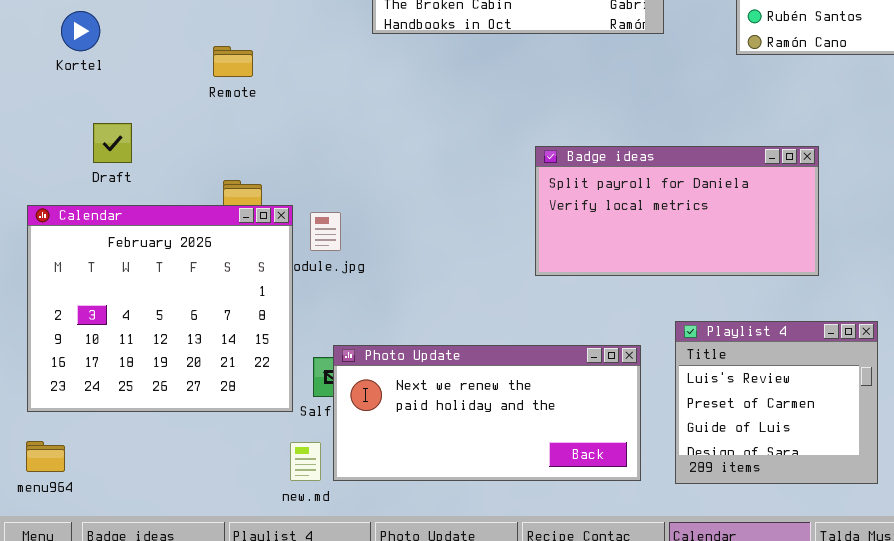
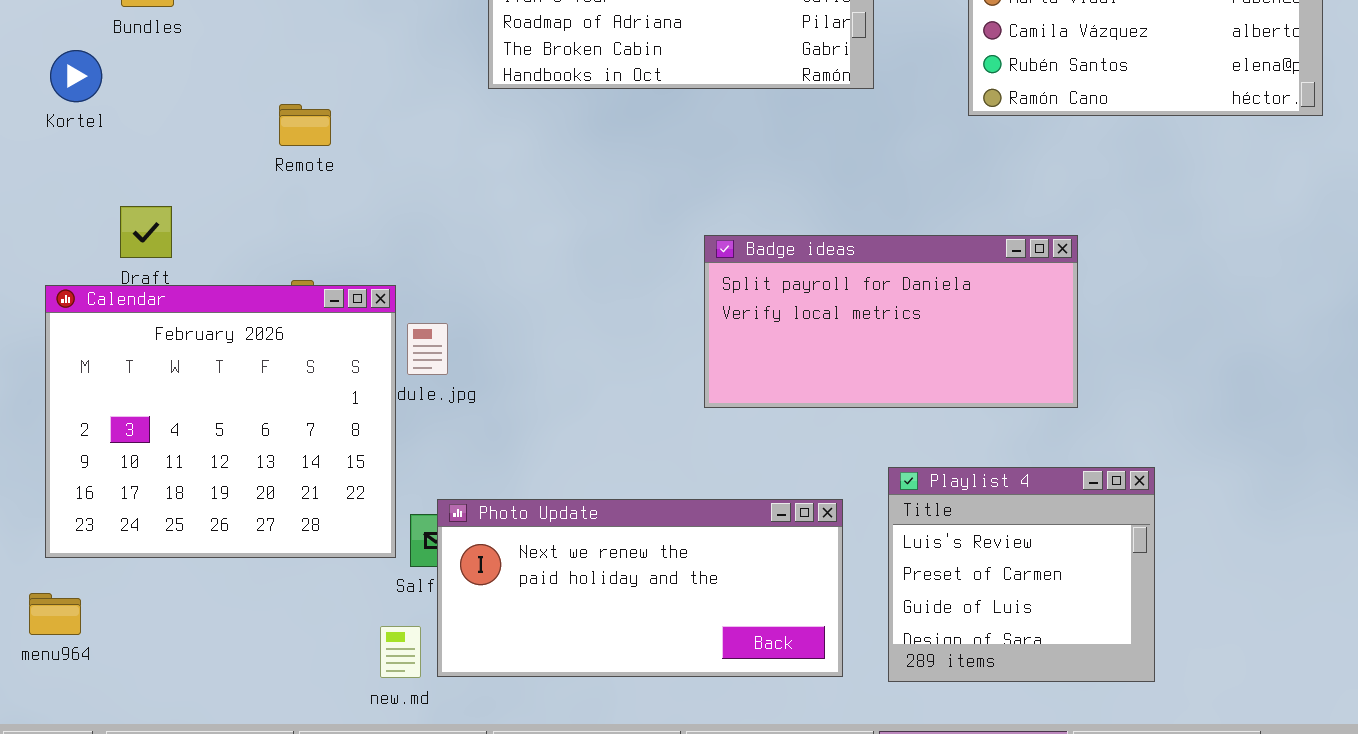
Kortel: [61,11,100,51] -> [50,50,102,102], moved
Calendar: [27,205,293,412] -> [45,285,396,558], moved
menu964: [26,441,65,472] -> [29,593,81,635], moved

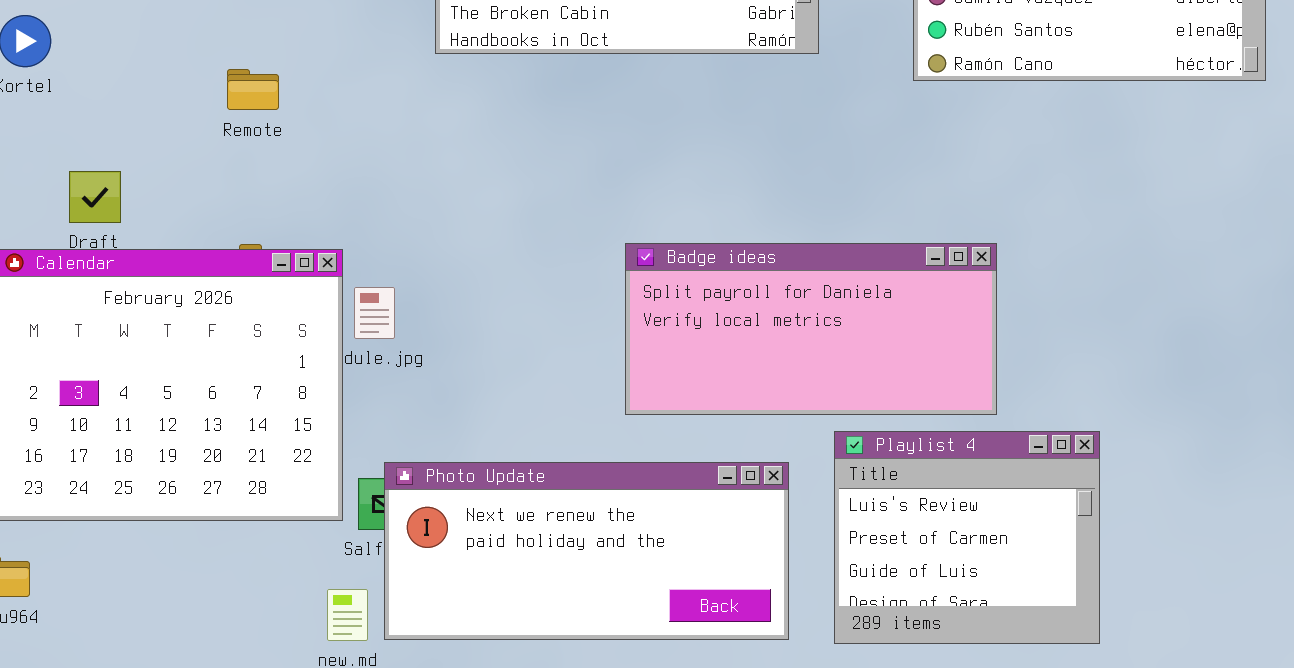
Badge ideas: [704,235,1078,408] -> [625,243,997,415], moved

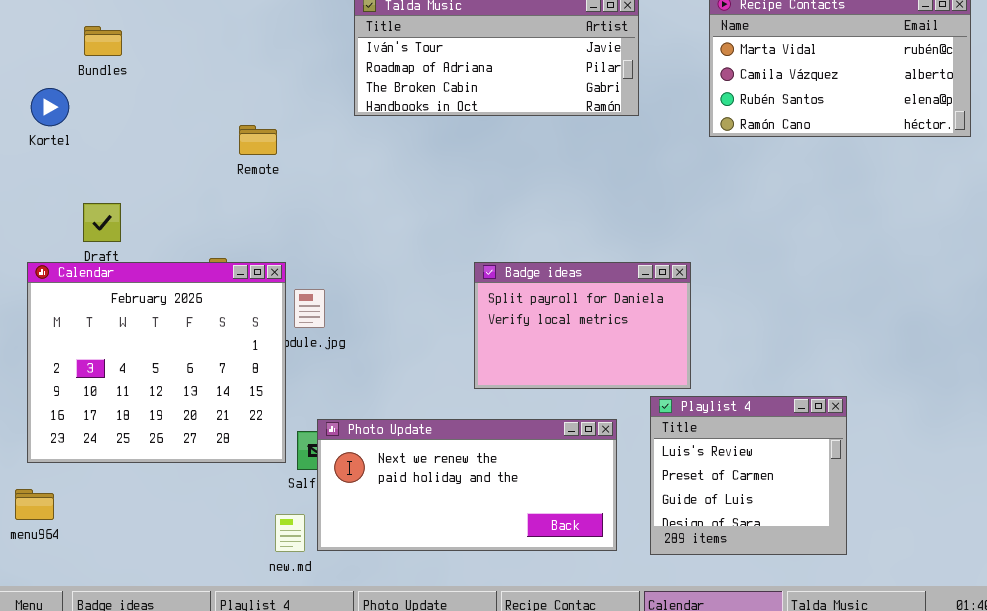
Remote: [227,69,279,110] -> [239,125,277,155], moved
Badge ideas: [625,243,997,415] -> [474,262,691,389], moved, resized

